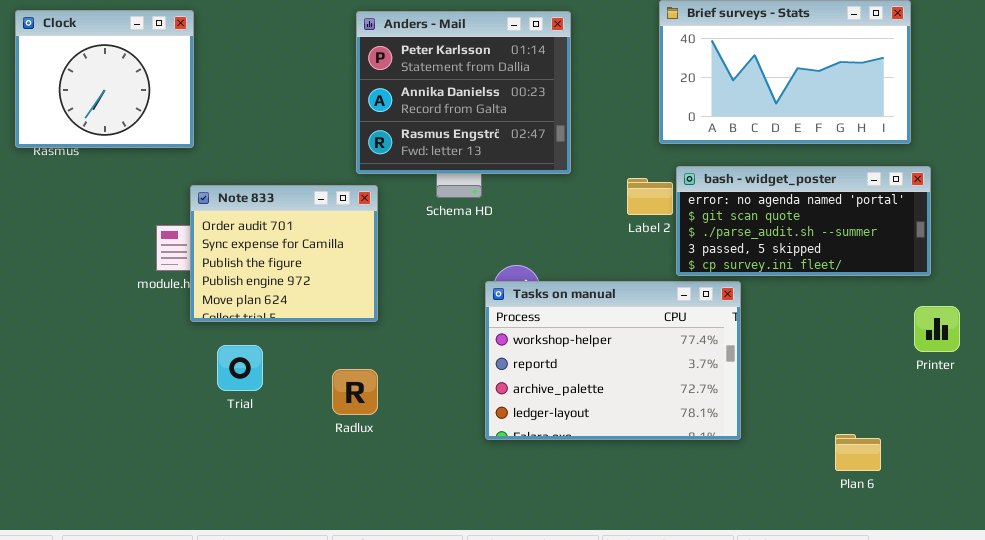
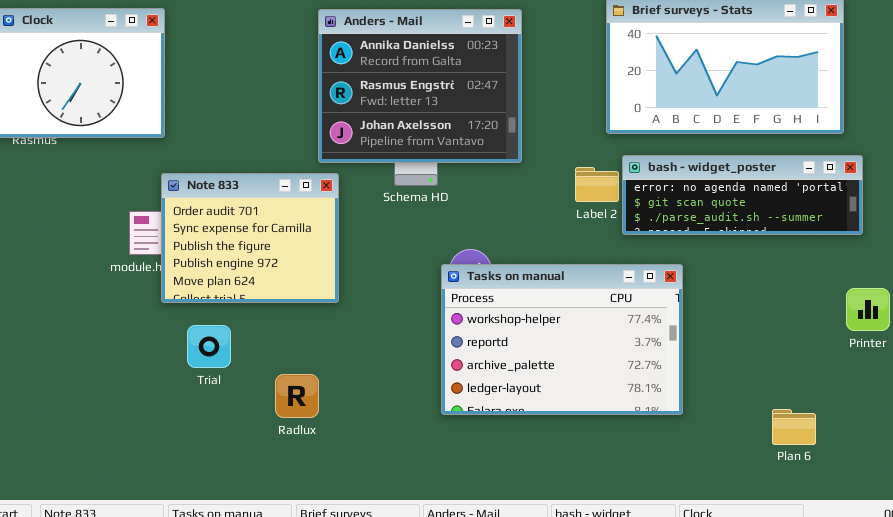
Anders - Mail: [356,11,571,174] -> [318,9,522,163], scrolled down 1 row
bash - widget_poster: [676,166,931,276] -> [622,155,863,235], resized
Radlux: [332,369,378,415] -> [275,374,319,418], moved

